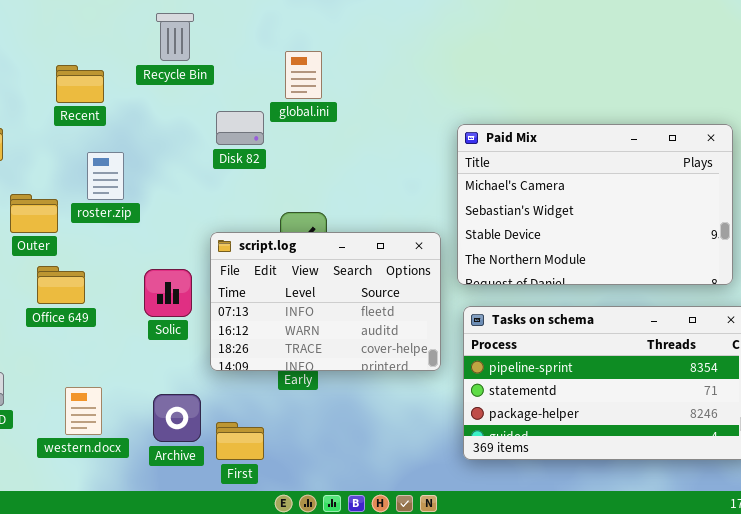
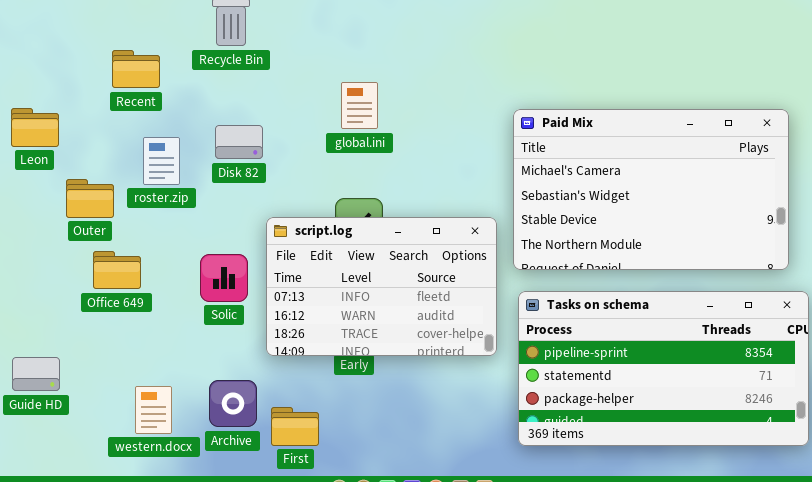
global.ini: [285,51,322,99] -> [341,82,378,129], moved
Disk 82: [216,111,264,145] -> [215,125,263,159], moved
western.docx: [65,387,102,435] -> [135,386,172,434], moved

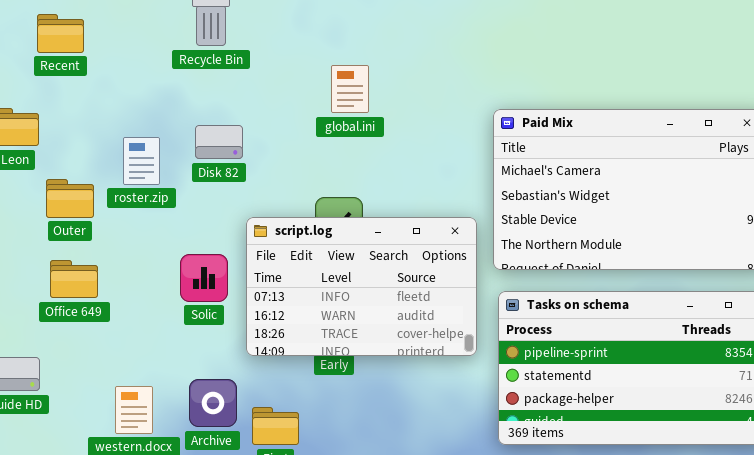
Recent: [112,50,160,88] -> [37,14,84,53], moved
global.ini: [341,82,378,129] -> [331,65,369,113], moved
Office 649: [93,251,141,289] -> [50,260,98,298], moved

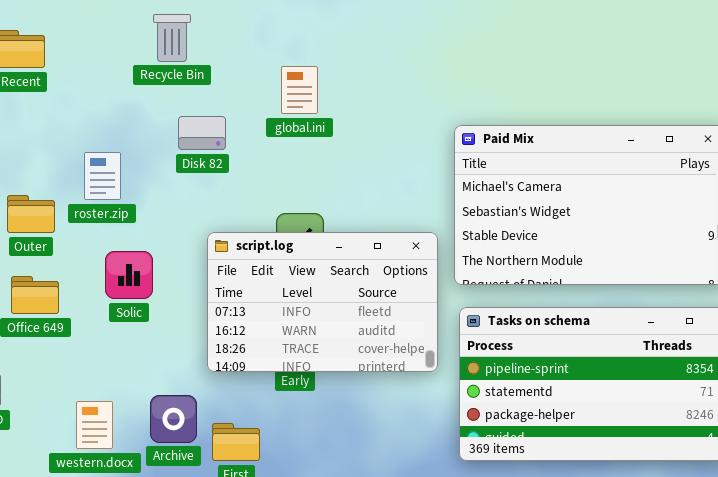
global.ini: [331,65,369,113] -> [281,66,318,114], moved
Disk 82: [195,125,243,159] -> [178,116,226,150], moved
Solic: [180,254,228,302] -> [105,251,153,299], moved

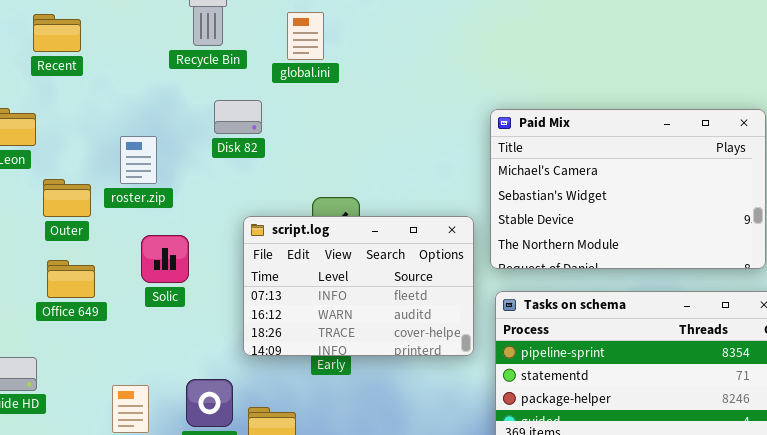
global.ini: [281,66,318,114] -> [287,12,324,60], moved

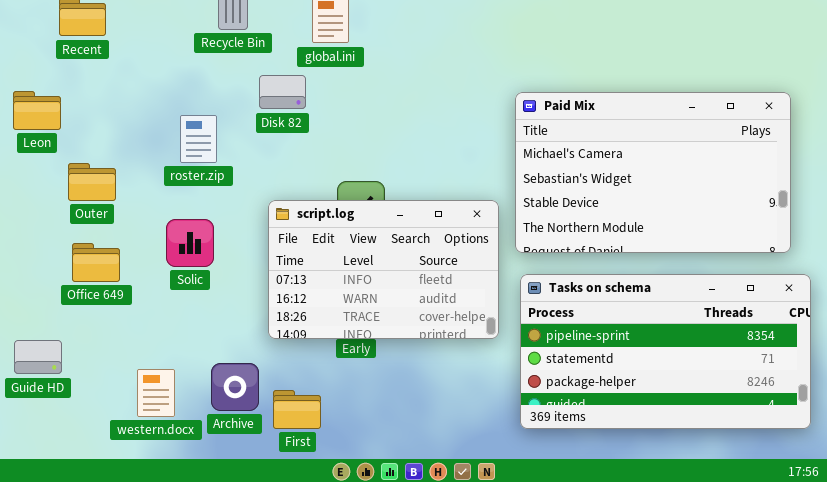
Disk 82: [214,100,262,134] -> [259,75,306,109], moved
roster.zip: [120,136,157,184] -> [180,115,217,163], moved

